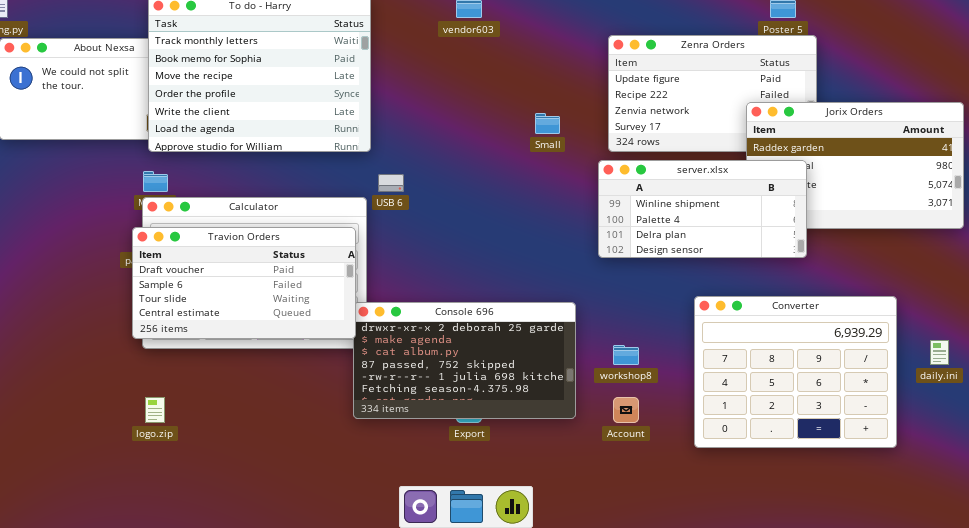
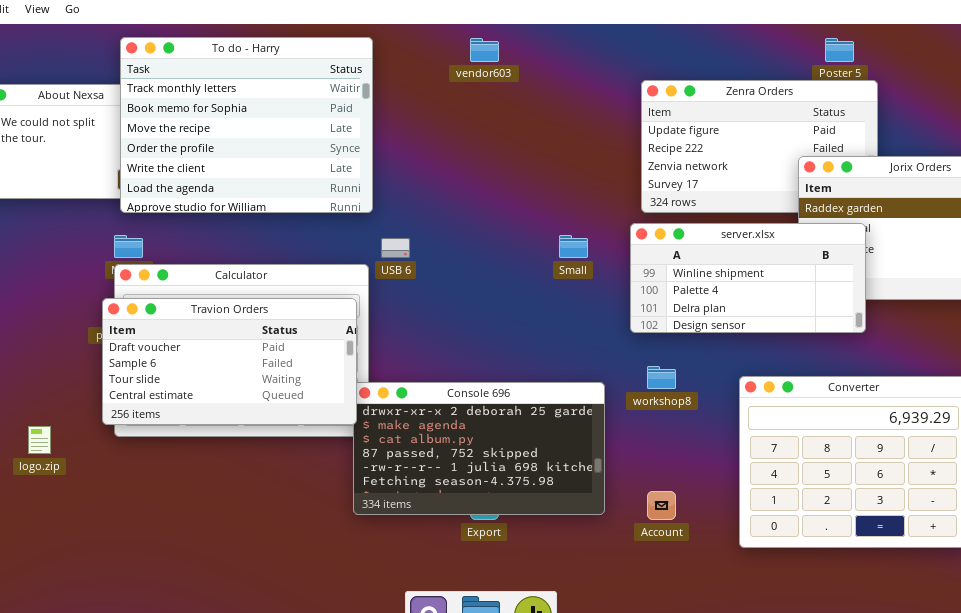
Small: [535,113,560,134] -> [559,235,588,258], moved
workshop8: [613,345,639,365] -> [647,366,676,389], moved
logo.zip: [145,397,165,423] -> [28,426,51,454], moved

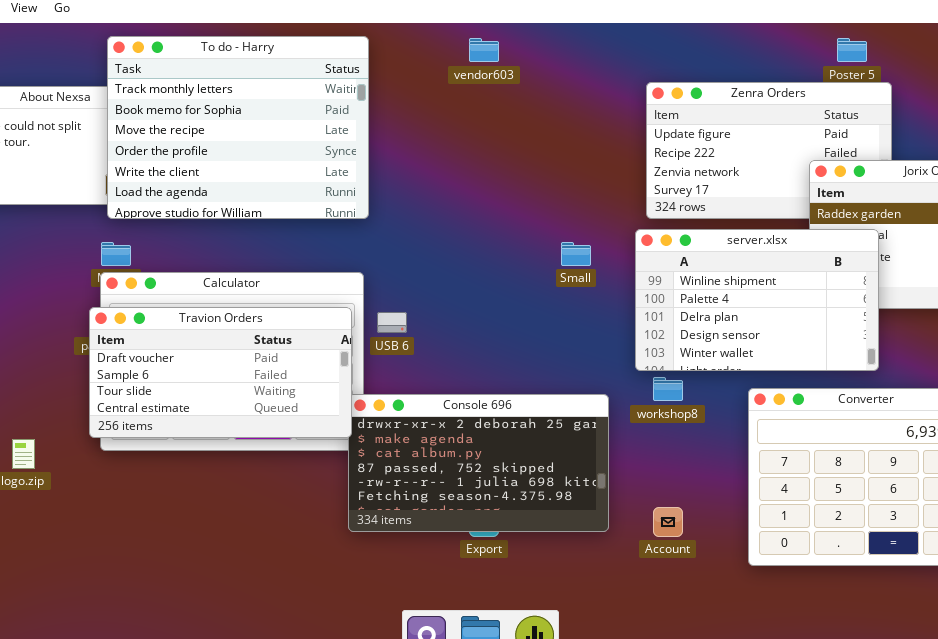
server.xlsx: [630,223,866,333] -> [635,229,879,371], resized
USB 6: [381,238,410,258] -> [377,312,407,333], moved

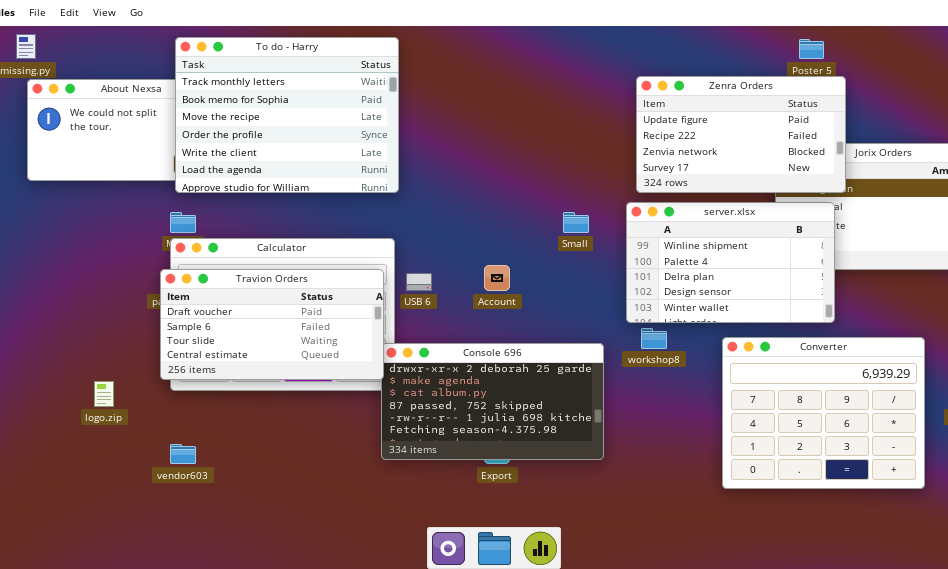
vendor603: [469,38,499,62] -> [170,444,196,464], moved
Zenra Orders: [646,82,892,219] -> [636,76,846,193], raised
Account: [653,507,683,537] -> [484,265,510,291], moved

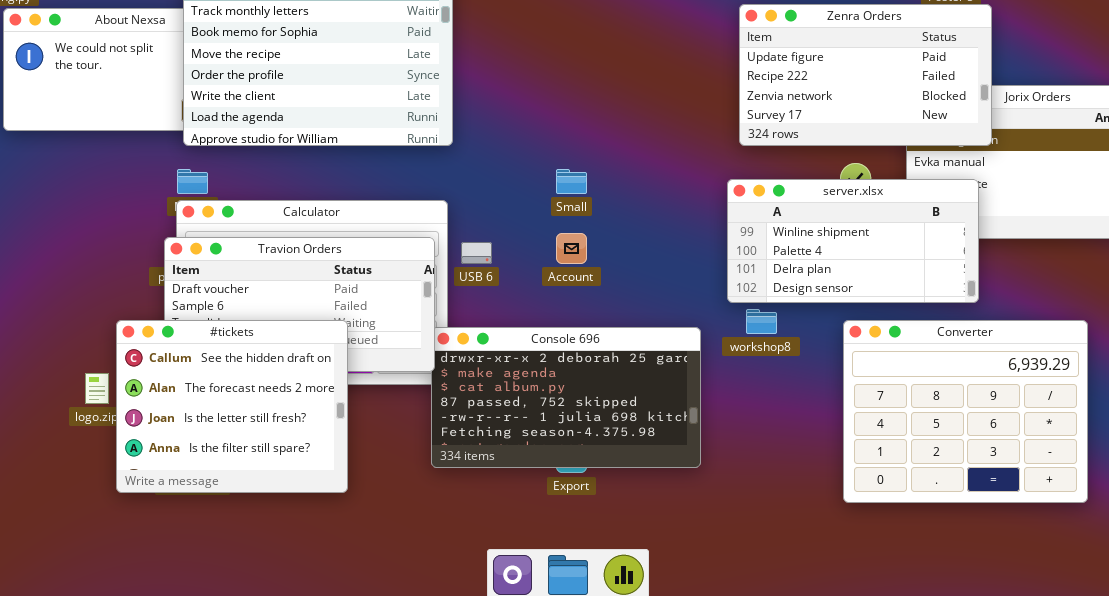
server.xlsx: [626,202,835,323] -> [727,179,979,303], resized
Small: [563,212,589,233] -> [556,169,587,194], moved
#tickets: none -> [116,320,348,493], opened

